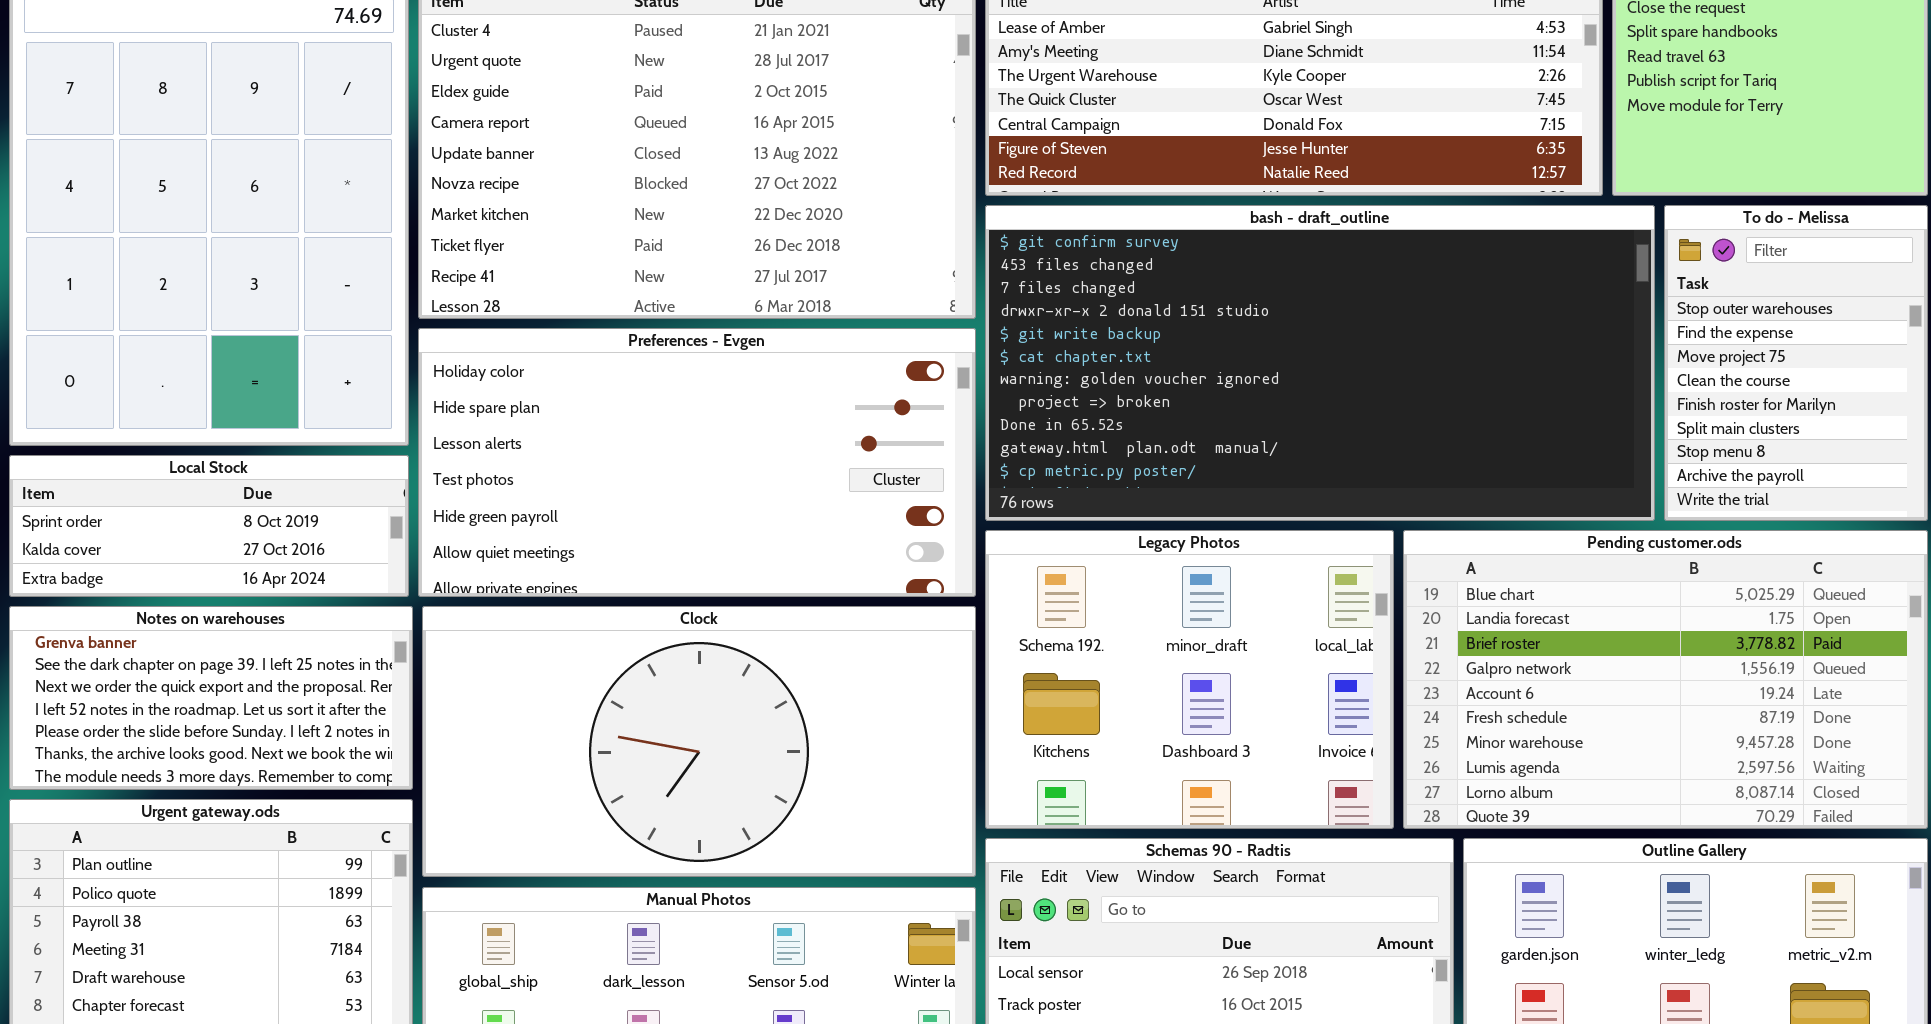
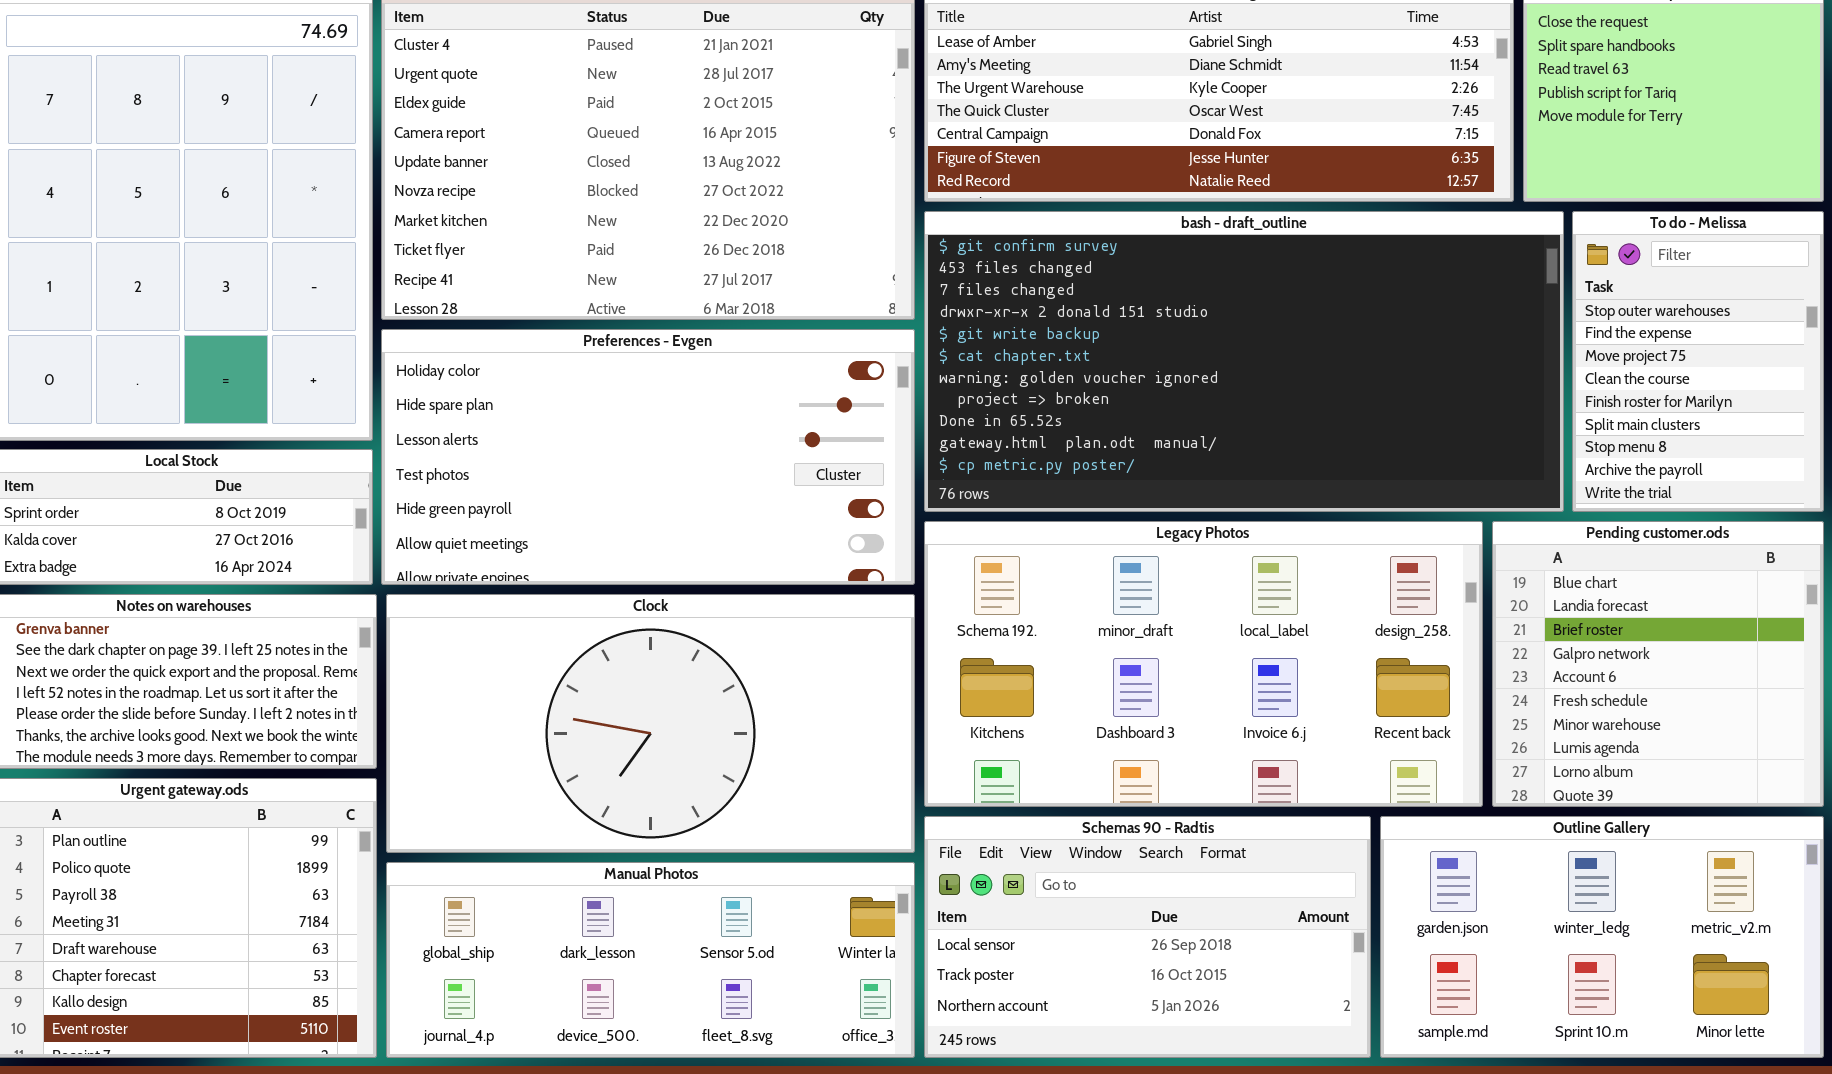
Legacy Photos: [985,530,1394,829] -> [924,521,1483,807], resized
Pending customer.ods: [1403,530,1928,829] -> [1492,521,1824,807], resized

